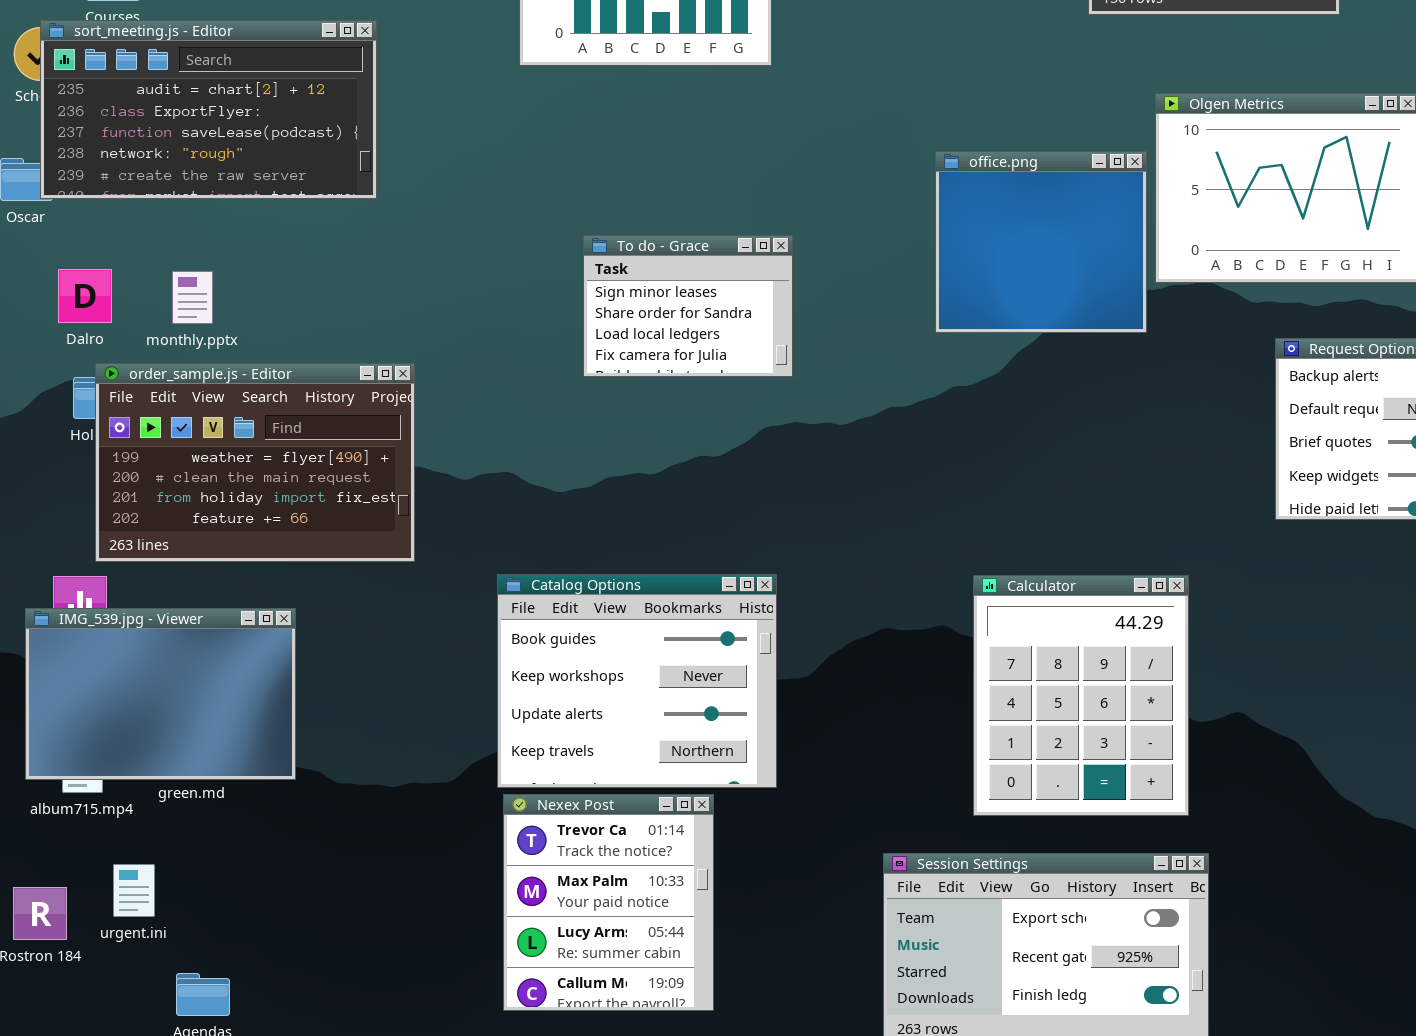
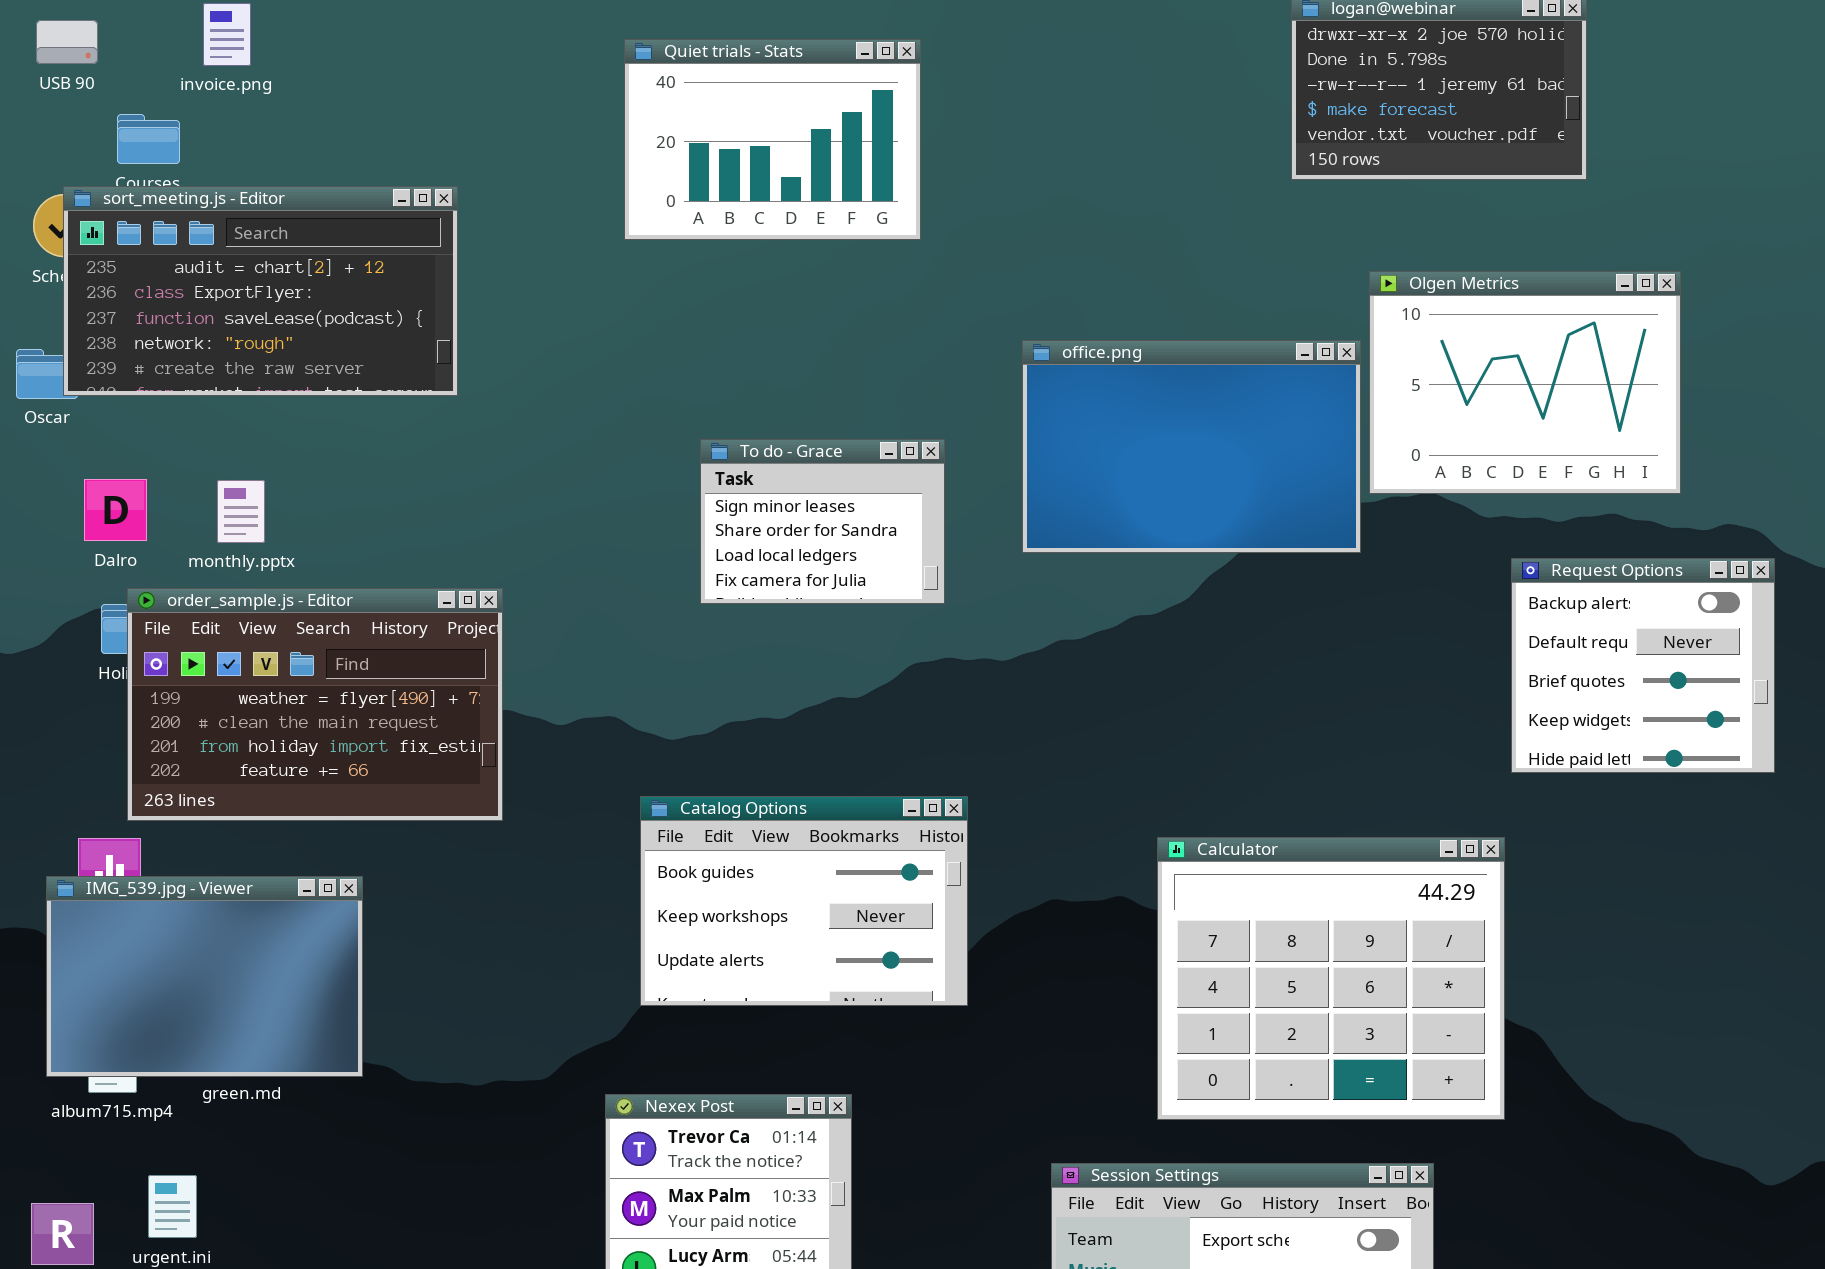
office.png: [935,151,1147,333] -> [1022,340,1361,553], resized
Catalog Options: [497,574,777,788] -> [640,796,968,1006], moved, resized
Calculator: [973,575,1189,816] -> [1157,837,1505,1120], resized

